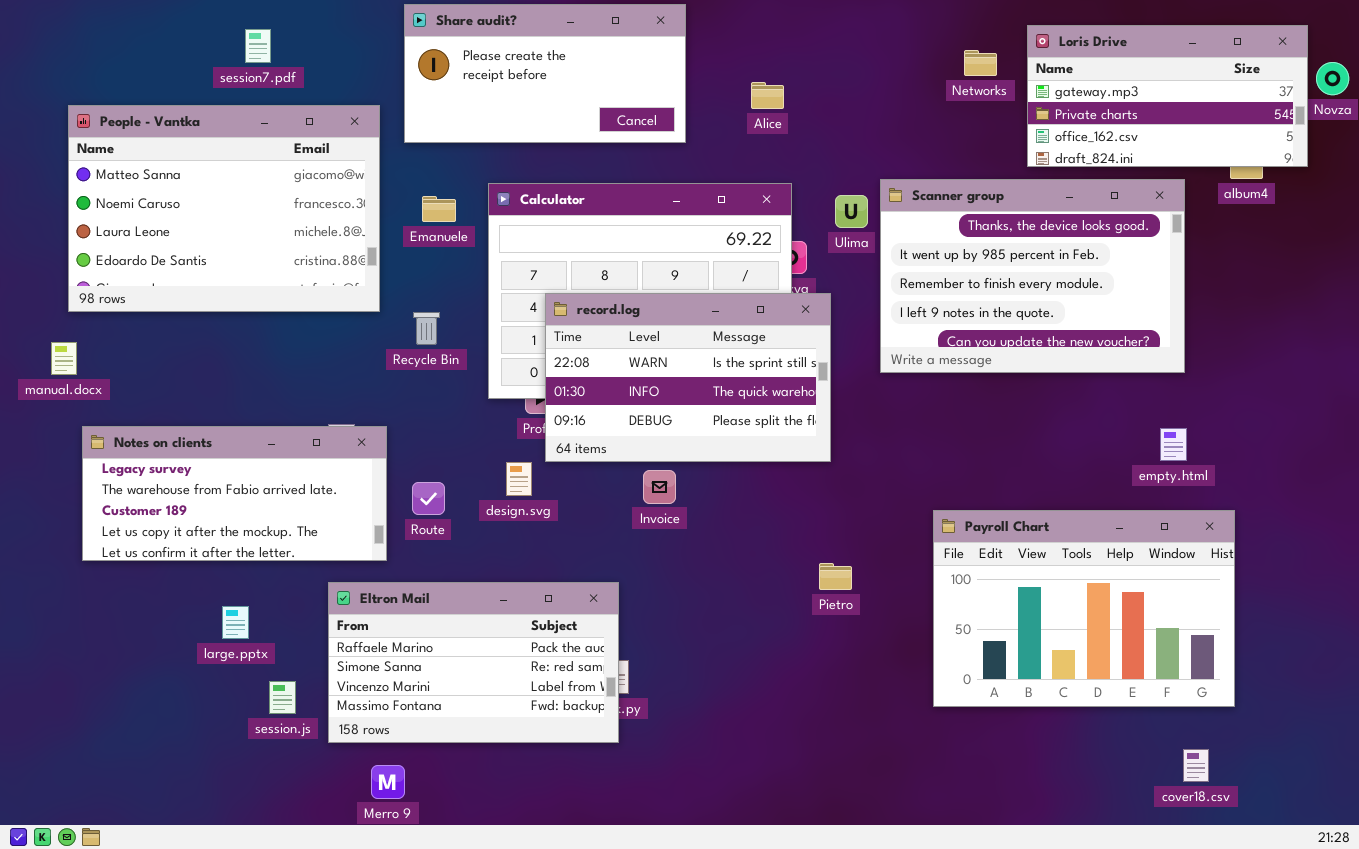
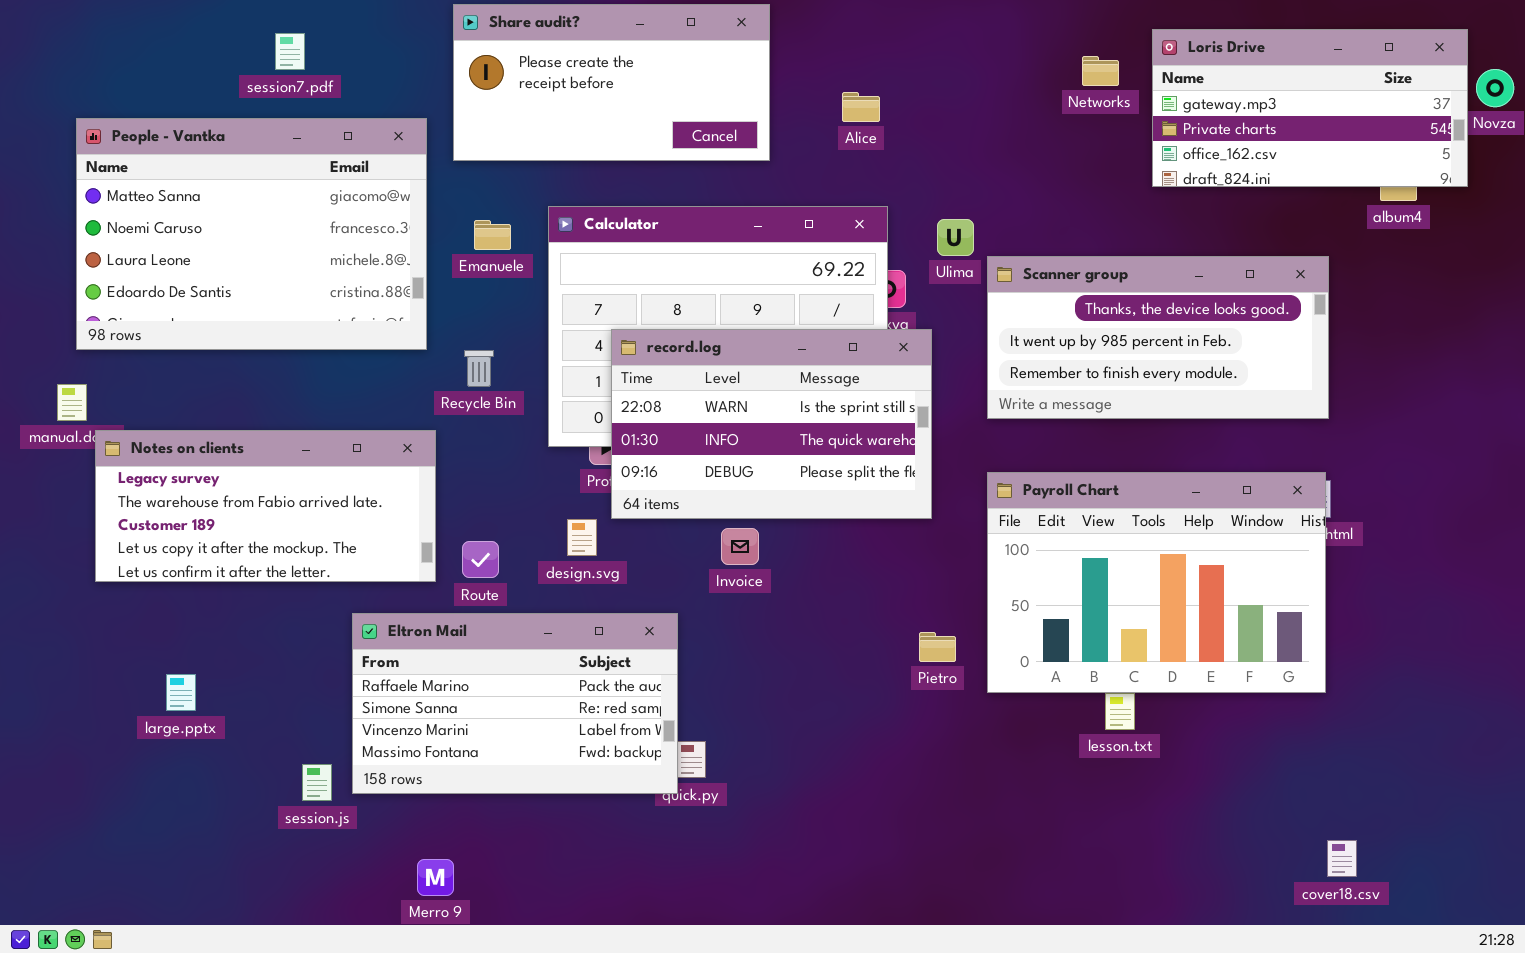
Scanner group: [880,179,1185,373] -> [987,256,1329,419], resized
Notes on clients: [82,426,387,561] -> [95,430,436,582], moved
Payroll Chart: [933,510,1235,707] -> [987,472,1326,693], moved
Eltron Mail: [328,582,619,743] -> [352,613,678,794], moved
large.pptx: [222,606,249,639] -> [166,674,196,711], moved

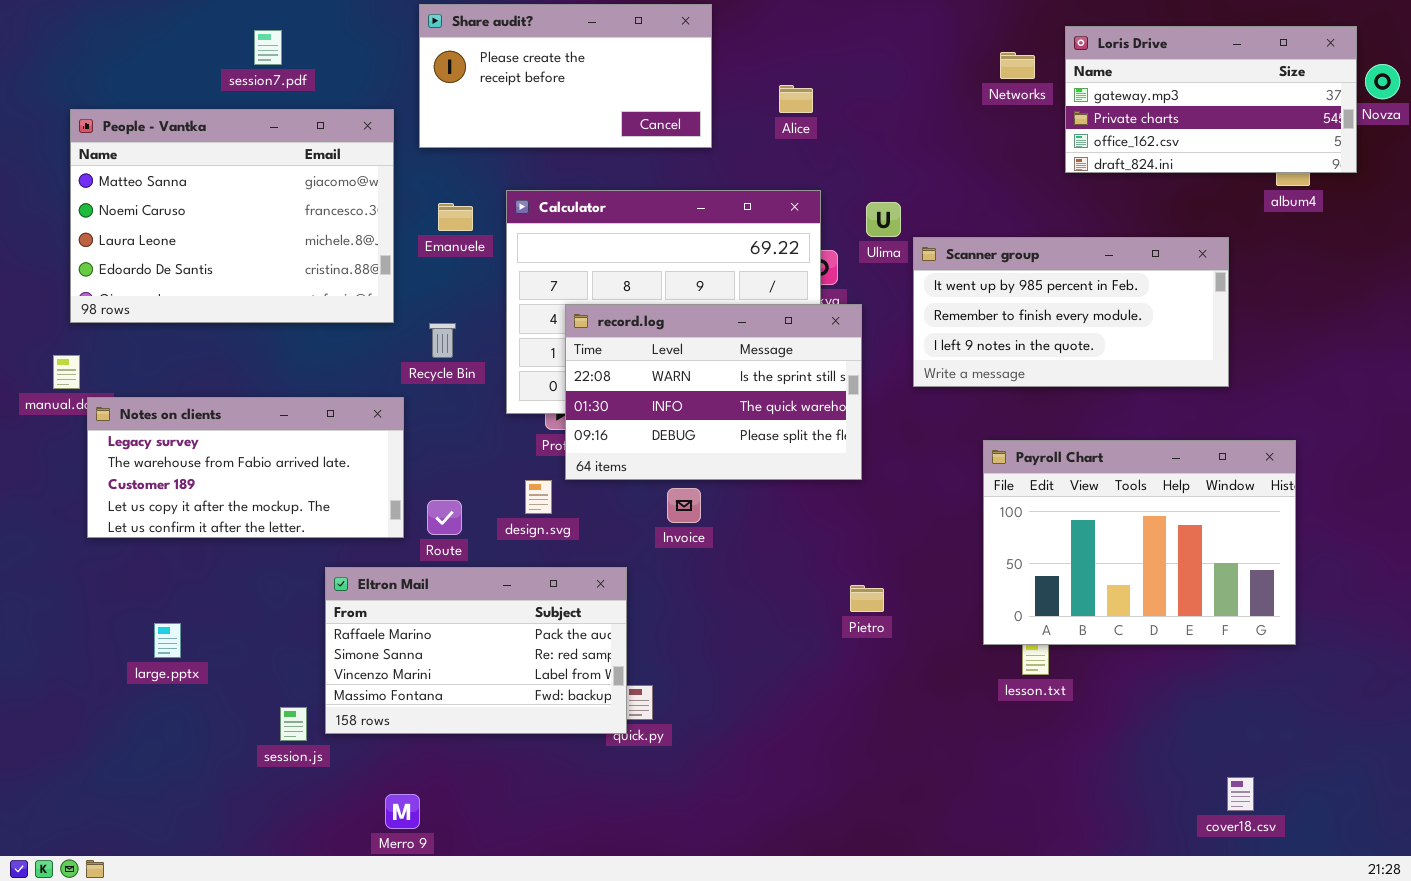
Scanner group: [987,256,1329,419] -> [913,237,1229,387], scrolled down 1 row
Payroll Chart: [987,472,1326,693] -> [983,440,1296,645], moved

